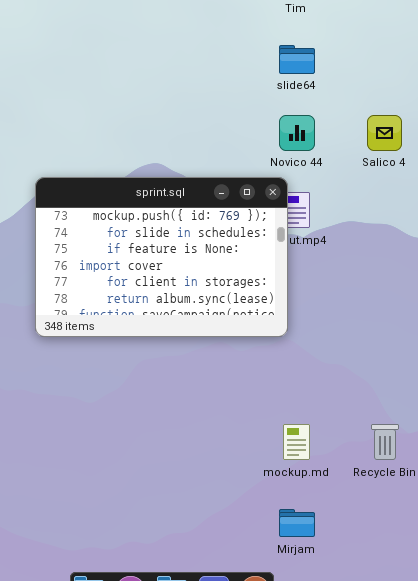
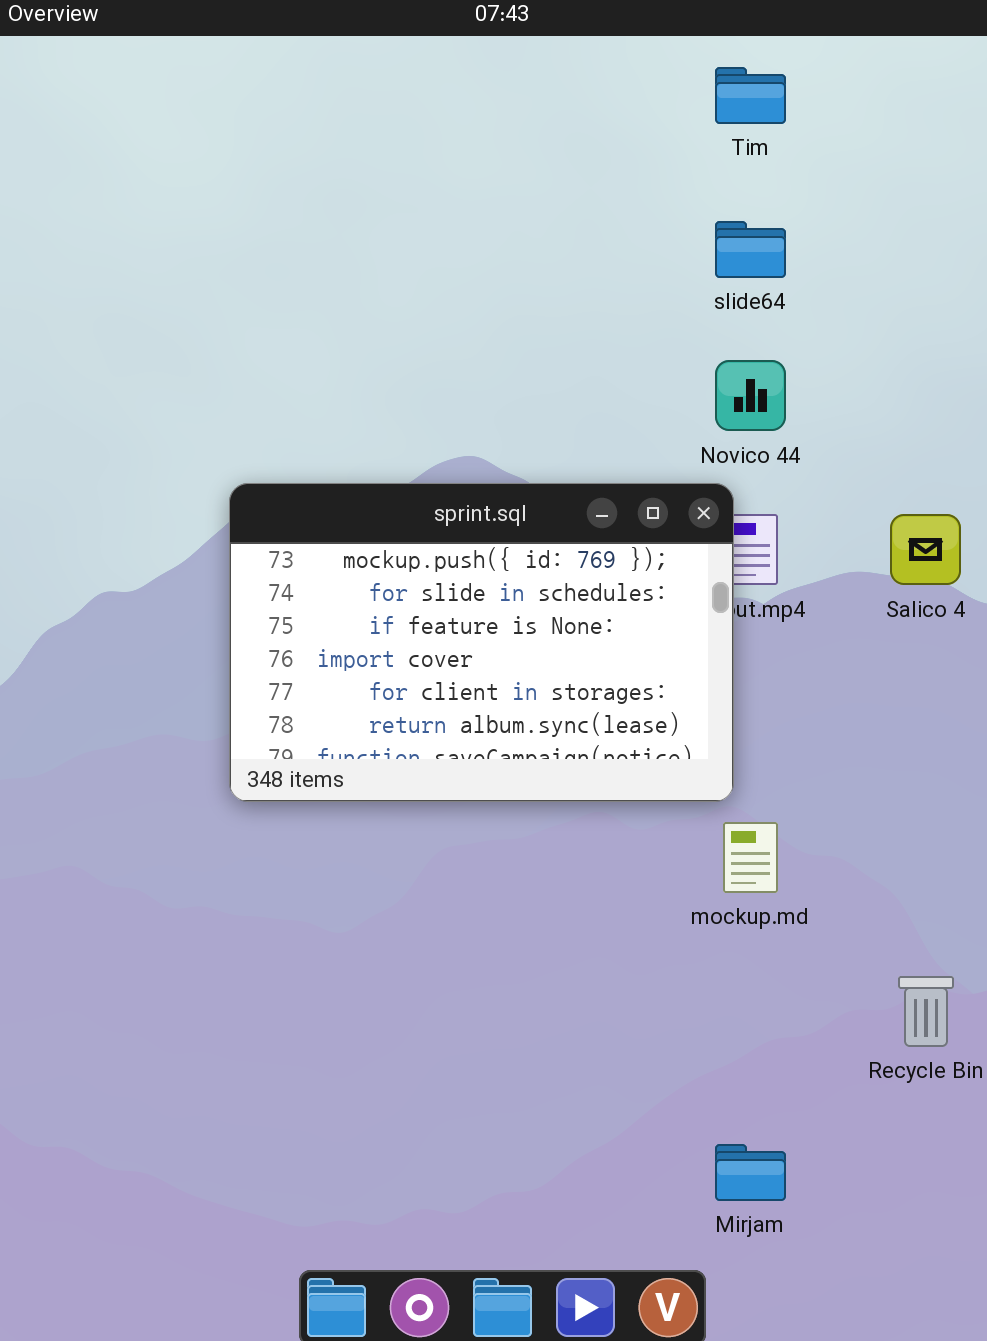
Salico 4: [367,115,402,151] -> [890,514,961,585], moved
mockup.md: [283,424,310,460] -> [723,822,778,893], moved

